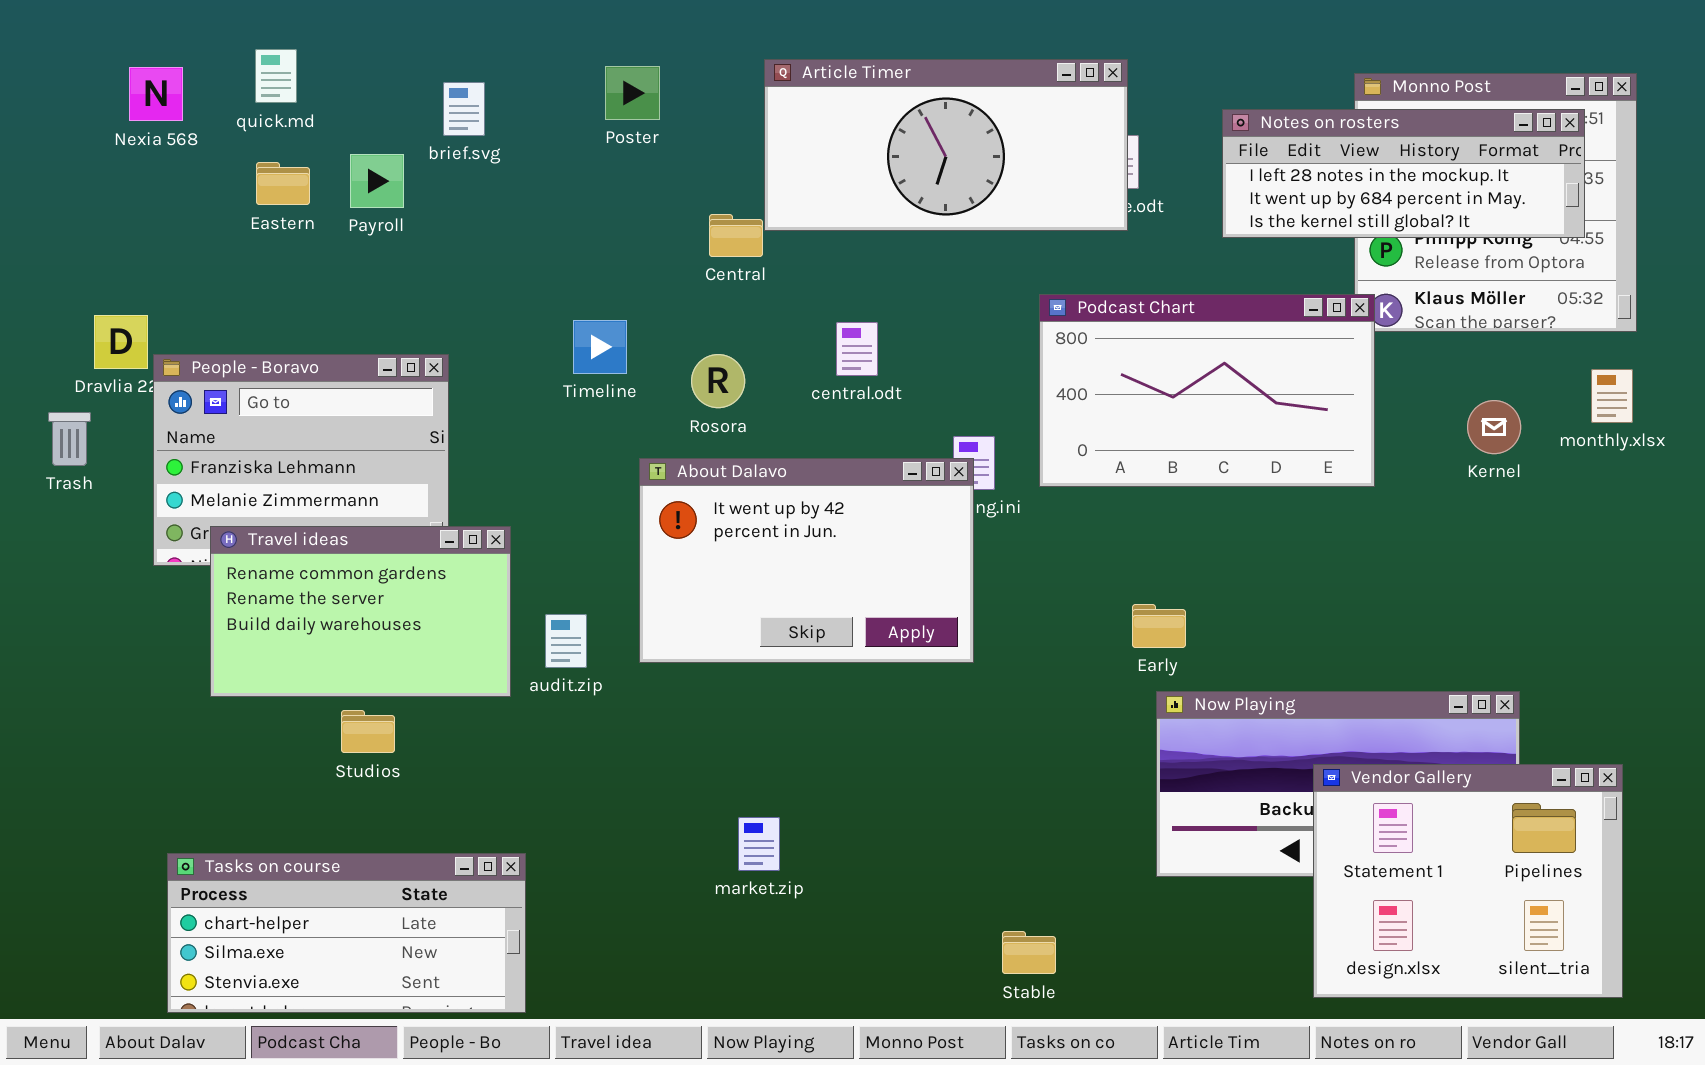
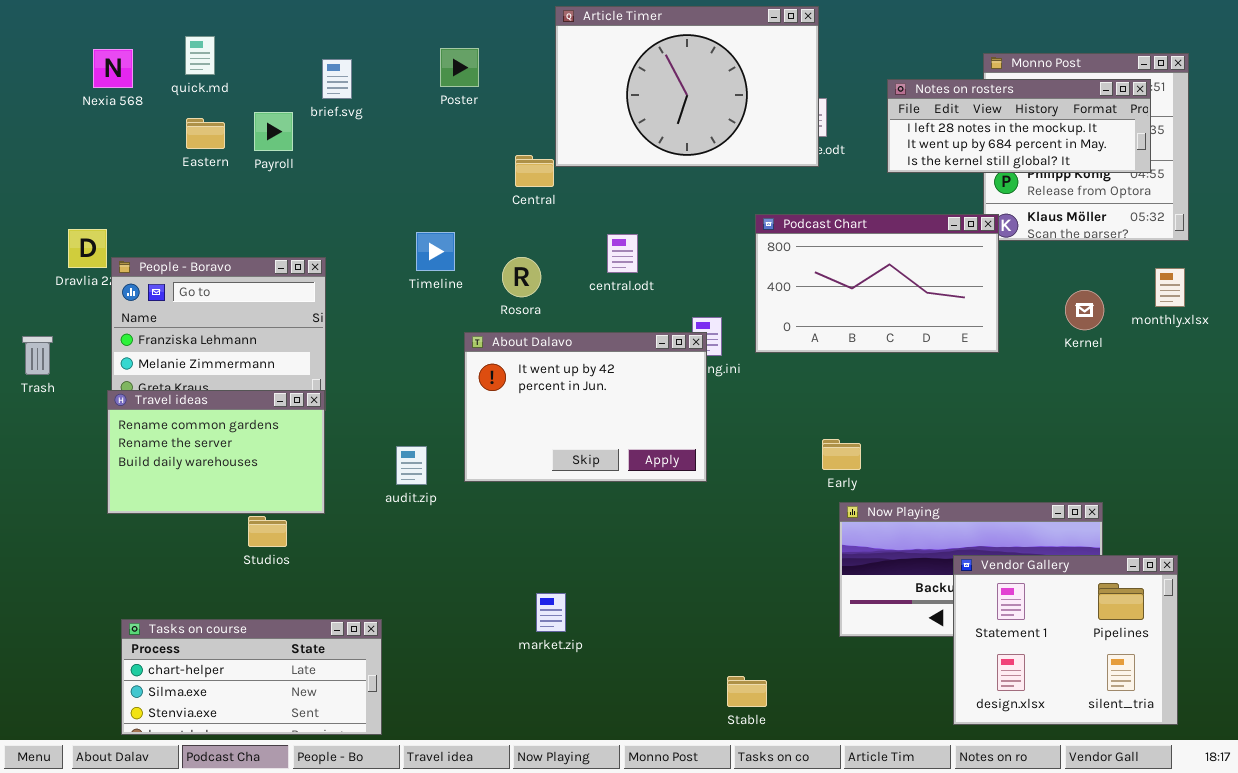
Article Timer: [764,59,1128,231] -> [555,6,819,167], resized
Trash: [48,412,91,466] -> [22,336,53,375], moved
Travel ideas: [210,526,511,697] -> [107,390,325,514], moved

